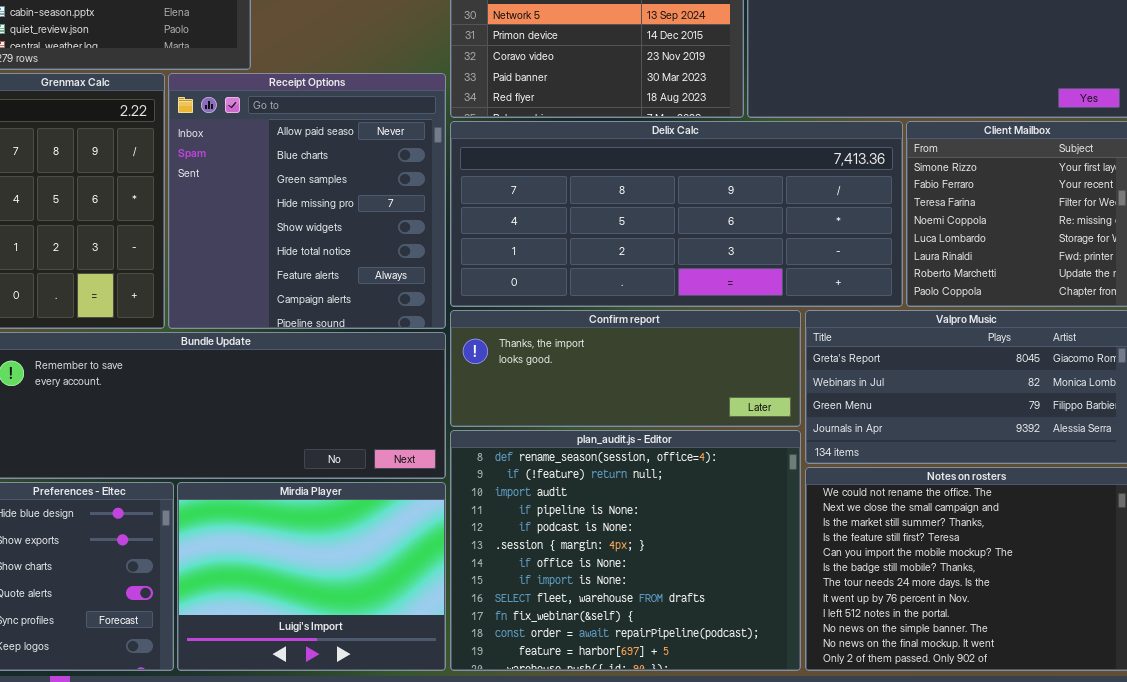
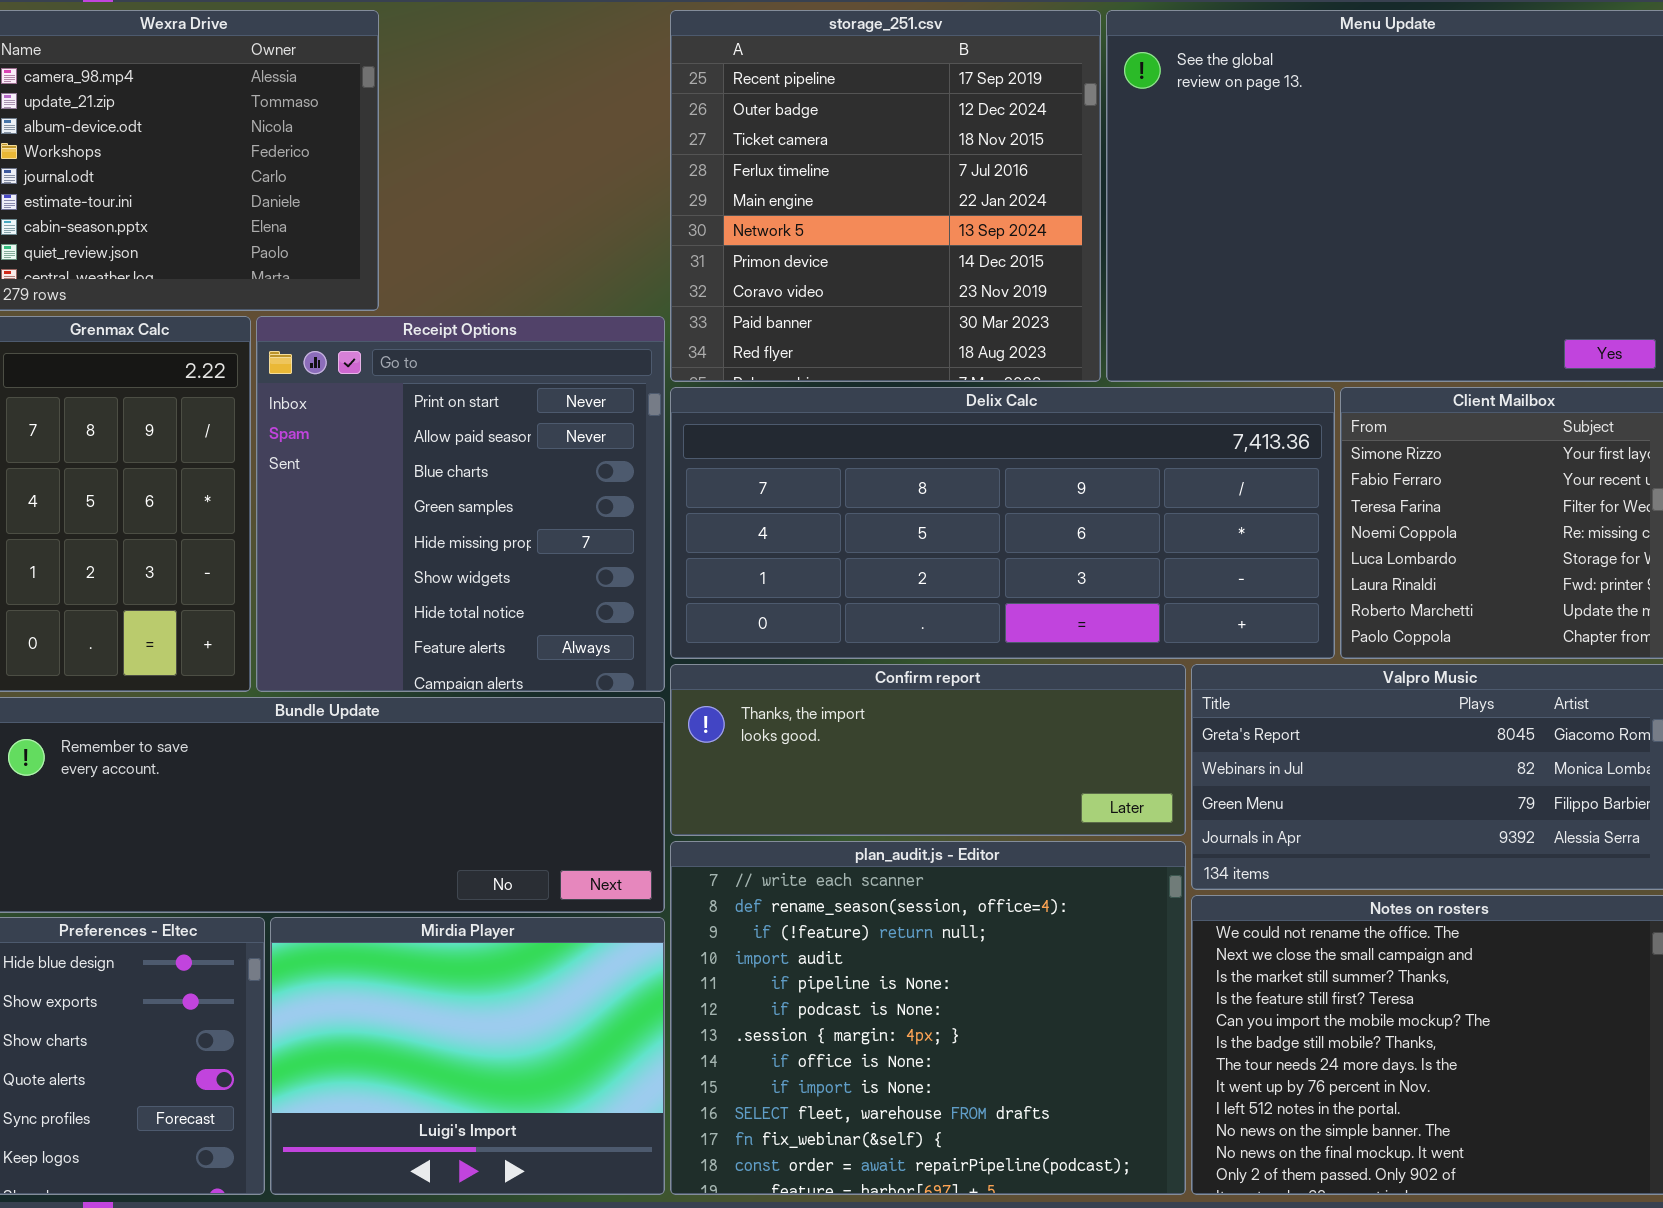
Receipt Options: [168,73,446,329] -> [256,316,665,692], scrolled up 1 row
plan_audit.js - Editor: [450,430,801,671] -> [670,841,1186,1195], scrolled up 1 row

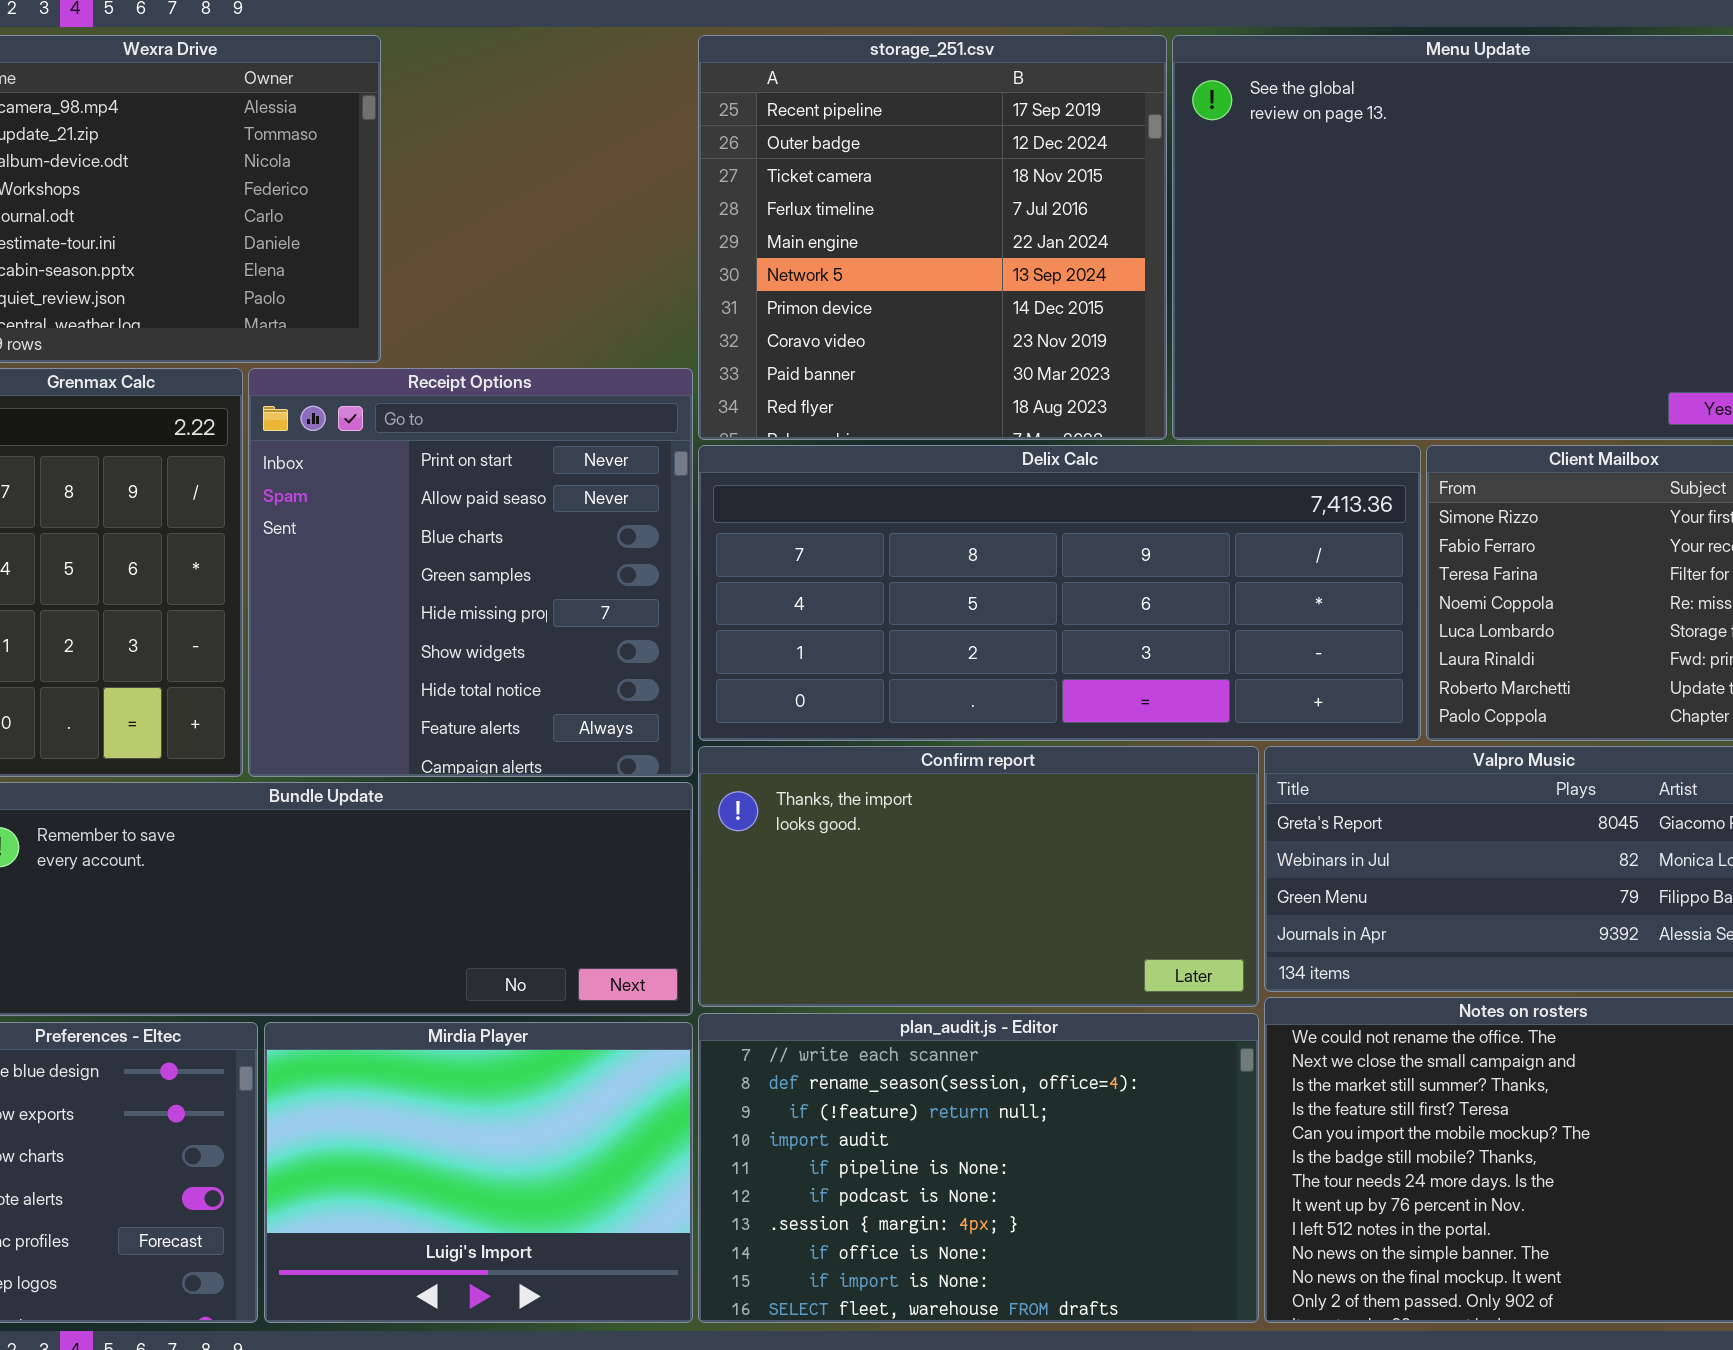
Confirm report: [670,664,1186,836] -> [698,746,1259,1007], resized
plan_audit.js - Editor: [670,841,1186,1195] -> [698,1013,1259,1323], resized

